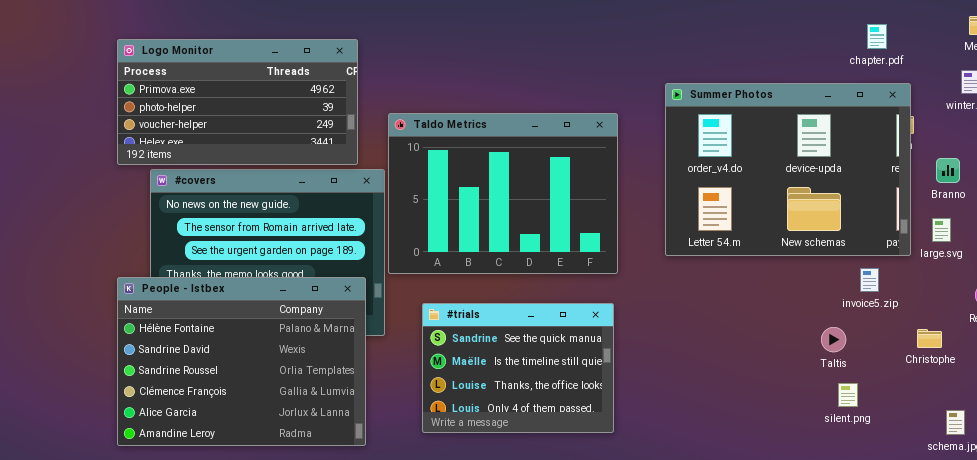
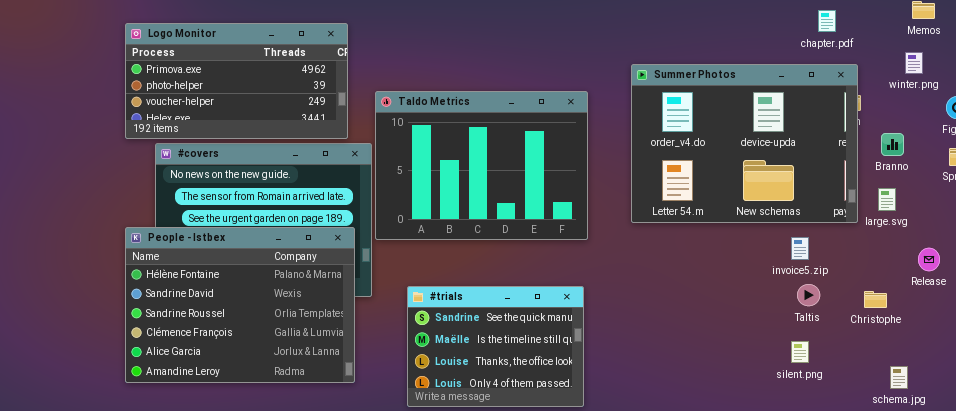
invoice5.zip: [860,268,879,292] -> [791,237,809,260], moved
People - Istbex: [117,277,366,446] -> [125,227,355,383], moved
#trials: [422,303,614,433] -> [407,286,584,407], moved
Taltis: [821,327,846,352] -> [797,284,820,306], moved

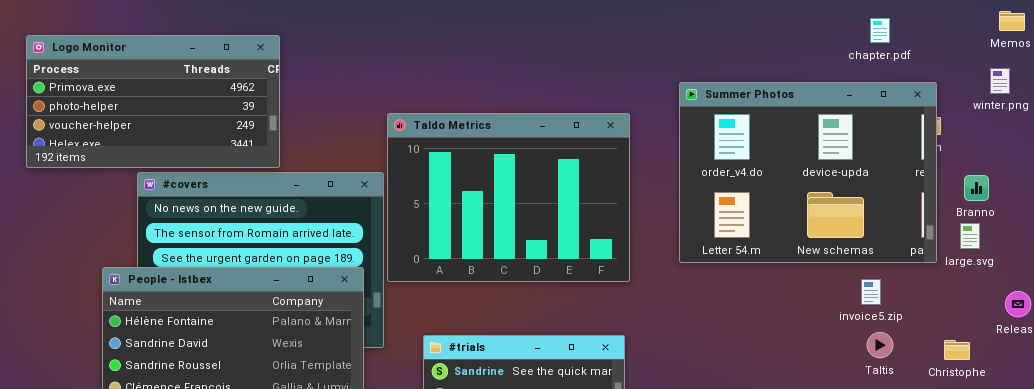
chapter.pdf: [818,10,836,32] -> [870,18,890,43], moved
Logo Monitor: [125,23,348,139] -> [26,35,280,168], moved
Branno: [881,133,904,156] -> [964,175,989,201], moved

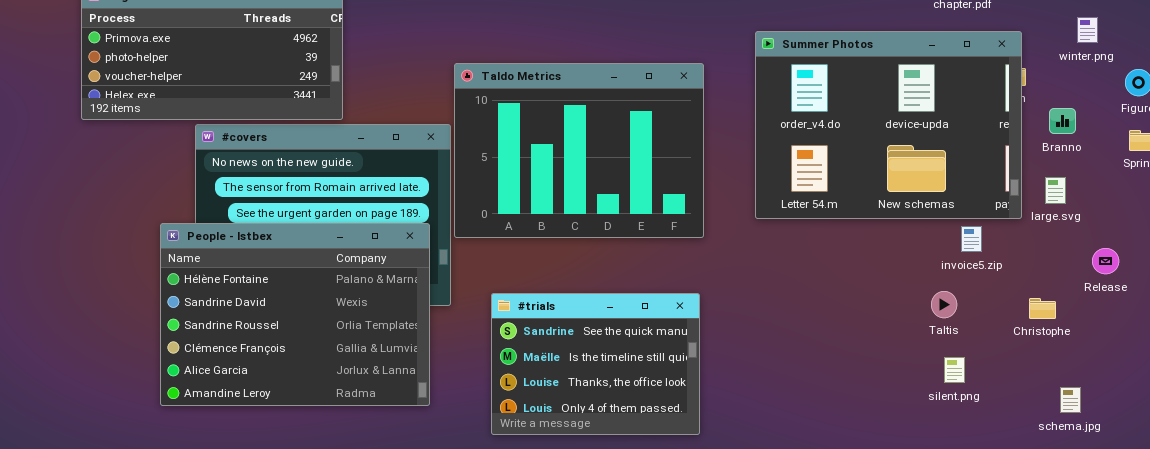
Branno: [964,175,989,201] -> [1049,108,1076,134], moved
invoice5.zip: [861,279,881,305] -> [961,226,982,252], moved
Taltis: [867,332,893,358] -> [931,291,957,318], moved

